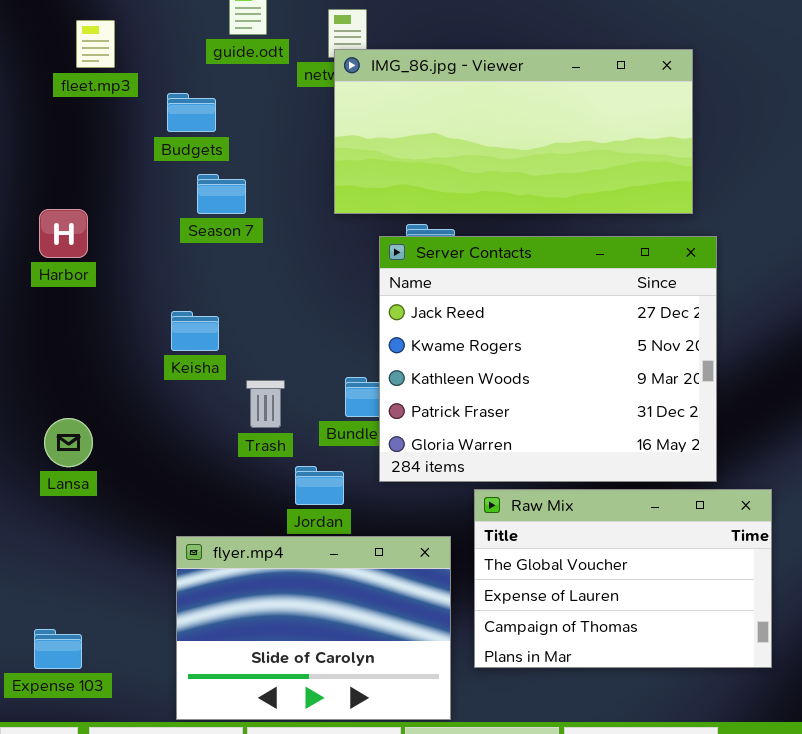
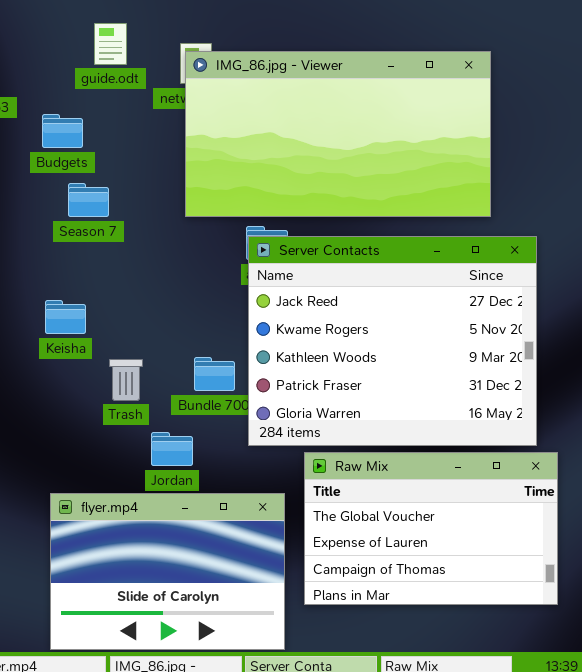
IMG_86.jpg - Viewer: [334,49,693,214] -> [185,51,491,217], resized
Server Contacts: [379,236,717,482] -> [248,236,537,446], moved

